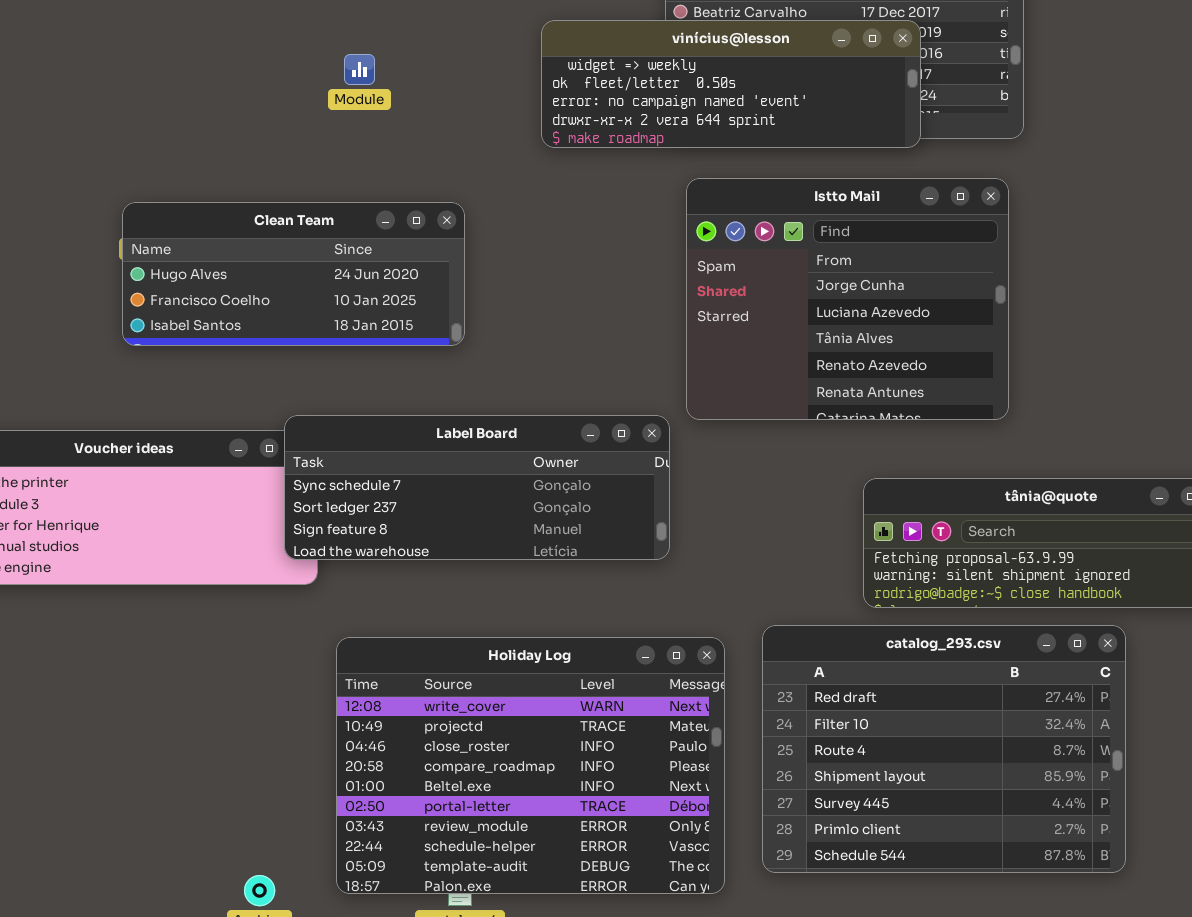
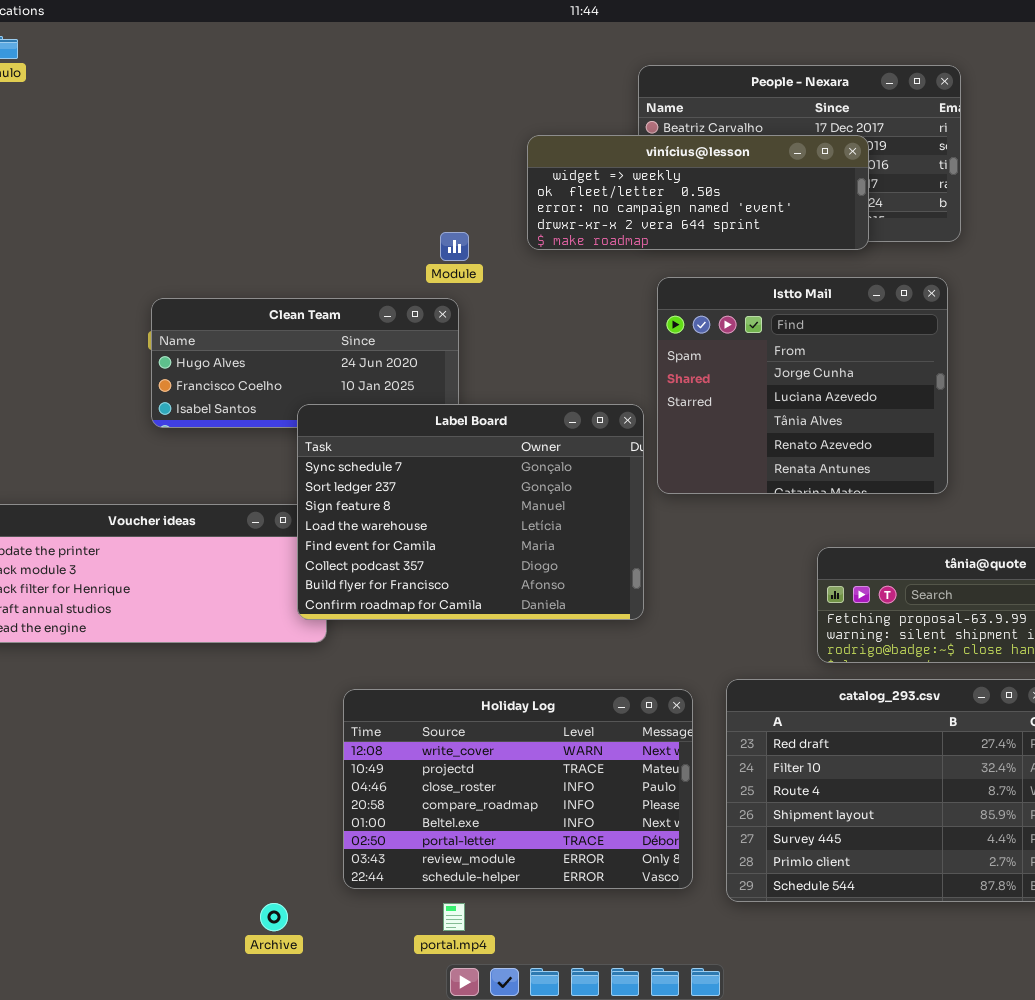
Module: [344,54,375,85] -> [440,232,469,261], moved
Label Board: [284,415,670,560] -> [297,404,644,620], resized
Holiday Log: [336,637,725,894] -> [343,689,693,889], resized

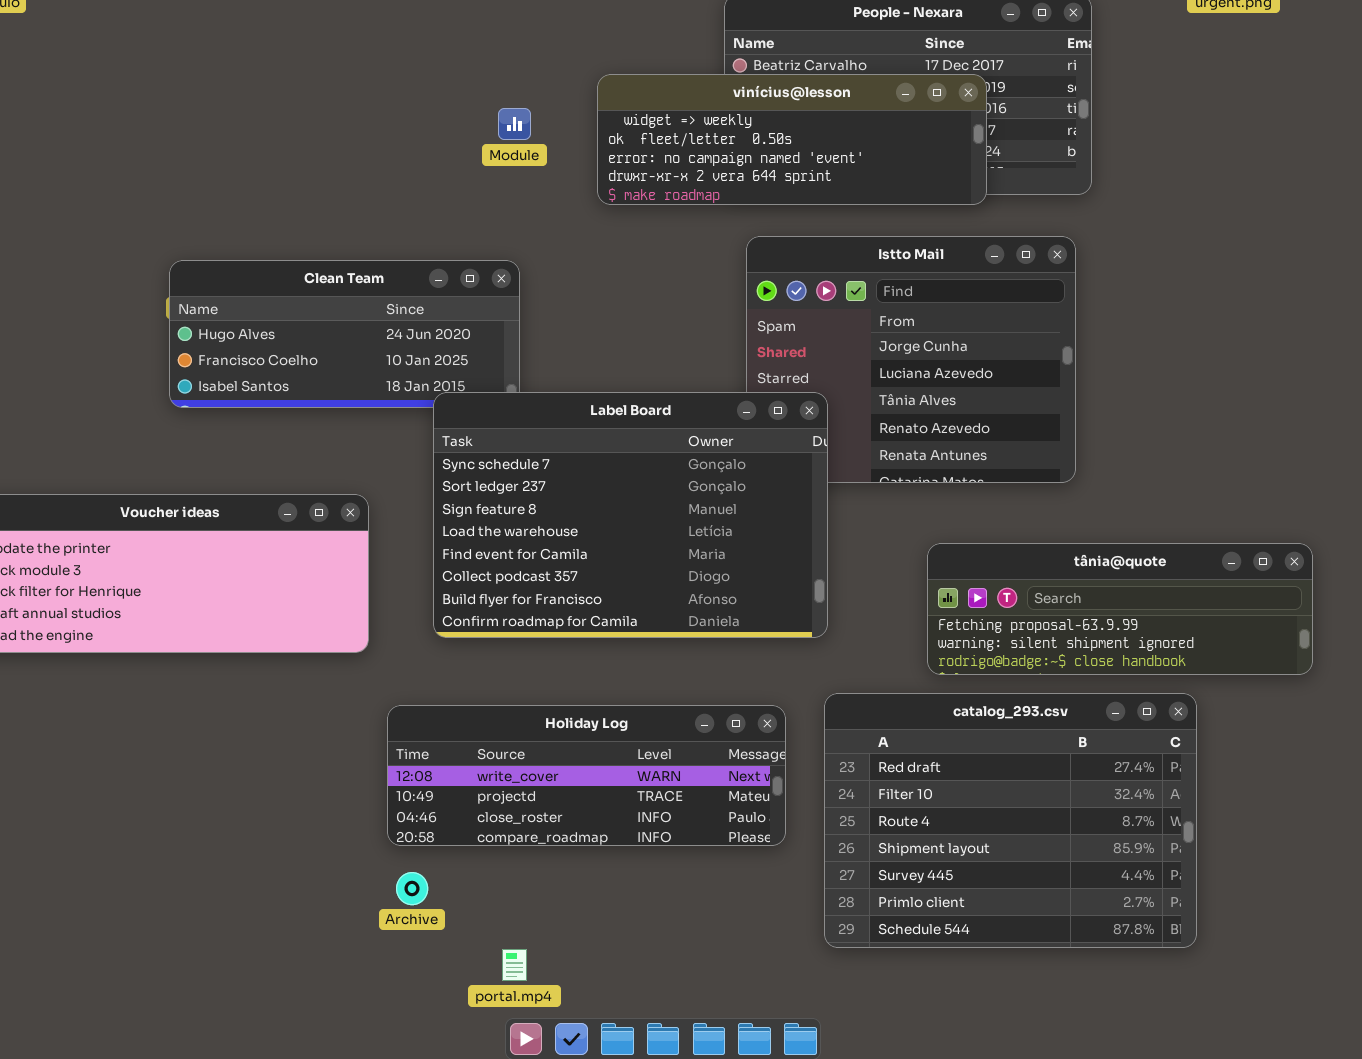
Module: [440,232,469,261] -> [498,108,531,140], moved
Label Board: [297,404,644,620] -> [433,392,828,638], moved
Holiday Log: [343,689,693,889] -> [387,705,786,846], resized
Archive: [260,903,288,931] -> [396,872,428,905], moved

